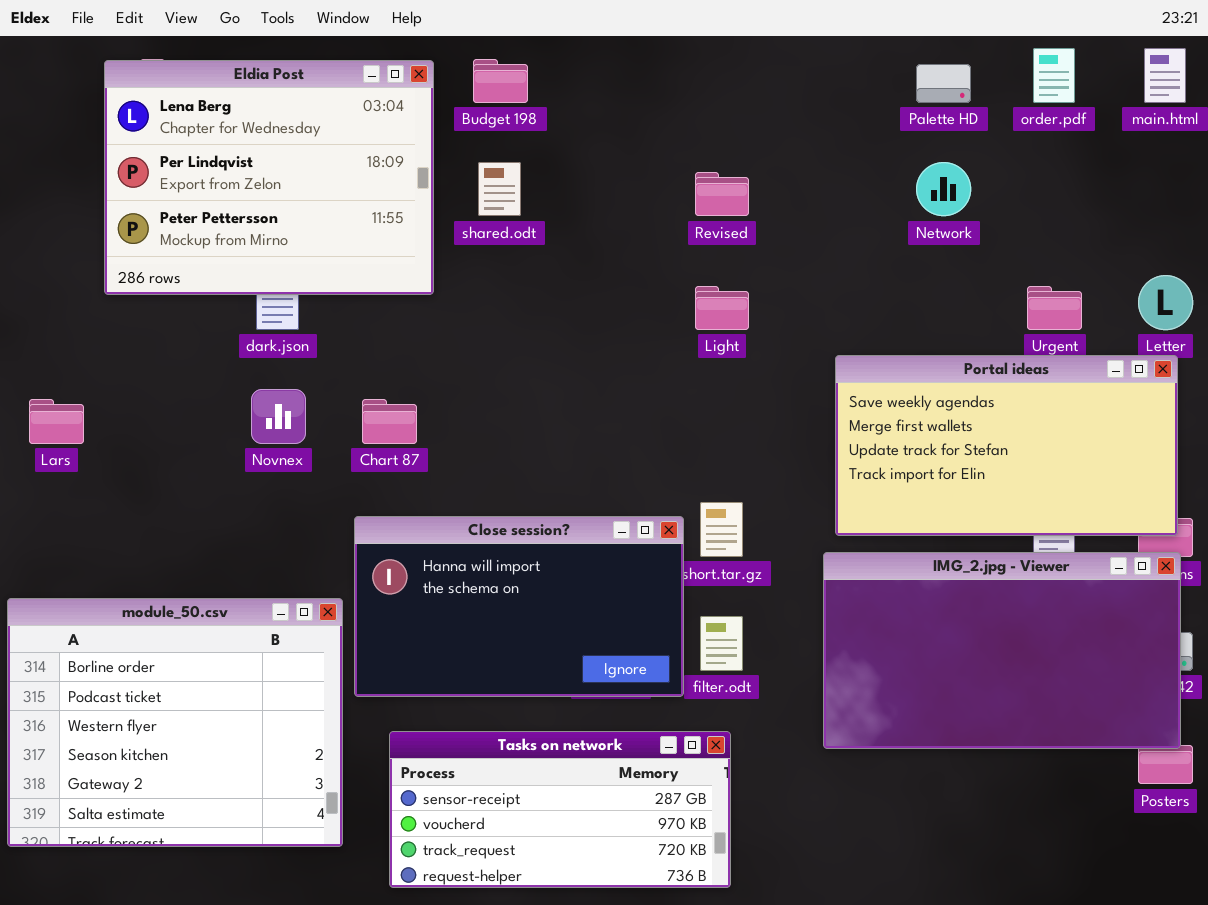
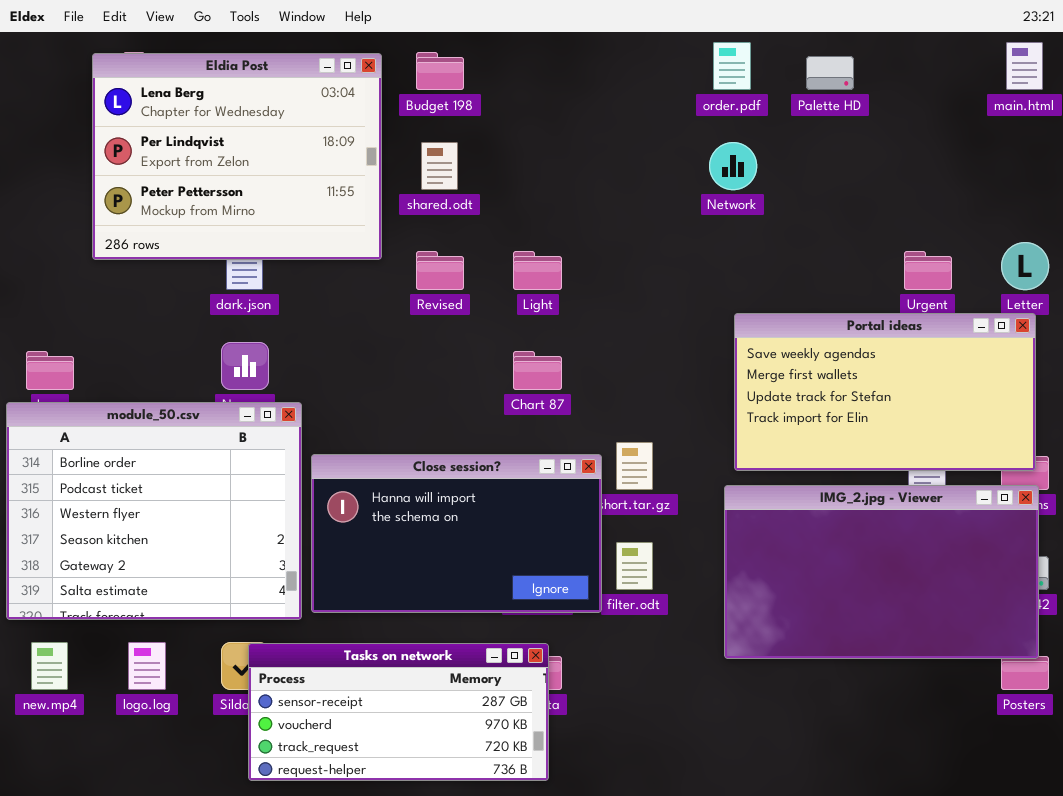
order.pdf: [1033,48,1075,103] -> [713,42,751,90], moved
Network: [916,162,971,216] -> [709,142,757,190], moved
Revised: [695,172,749,216] -> [416,251,464,290], moved
Light: [695,286,749,330] -> [513,251,562,290], moved
Chart 87: [362,399,417,444] -> [513,351,562,390], moved
module_50.csv: [7,598,343,847] -> [6,402,302,620], moved
Tasks on network: [389,731,731,888] -> [248,643,549,781], moved

